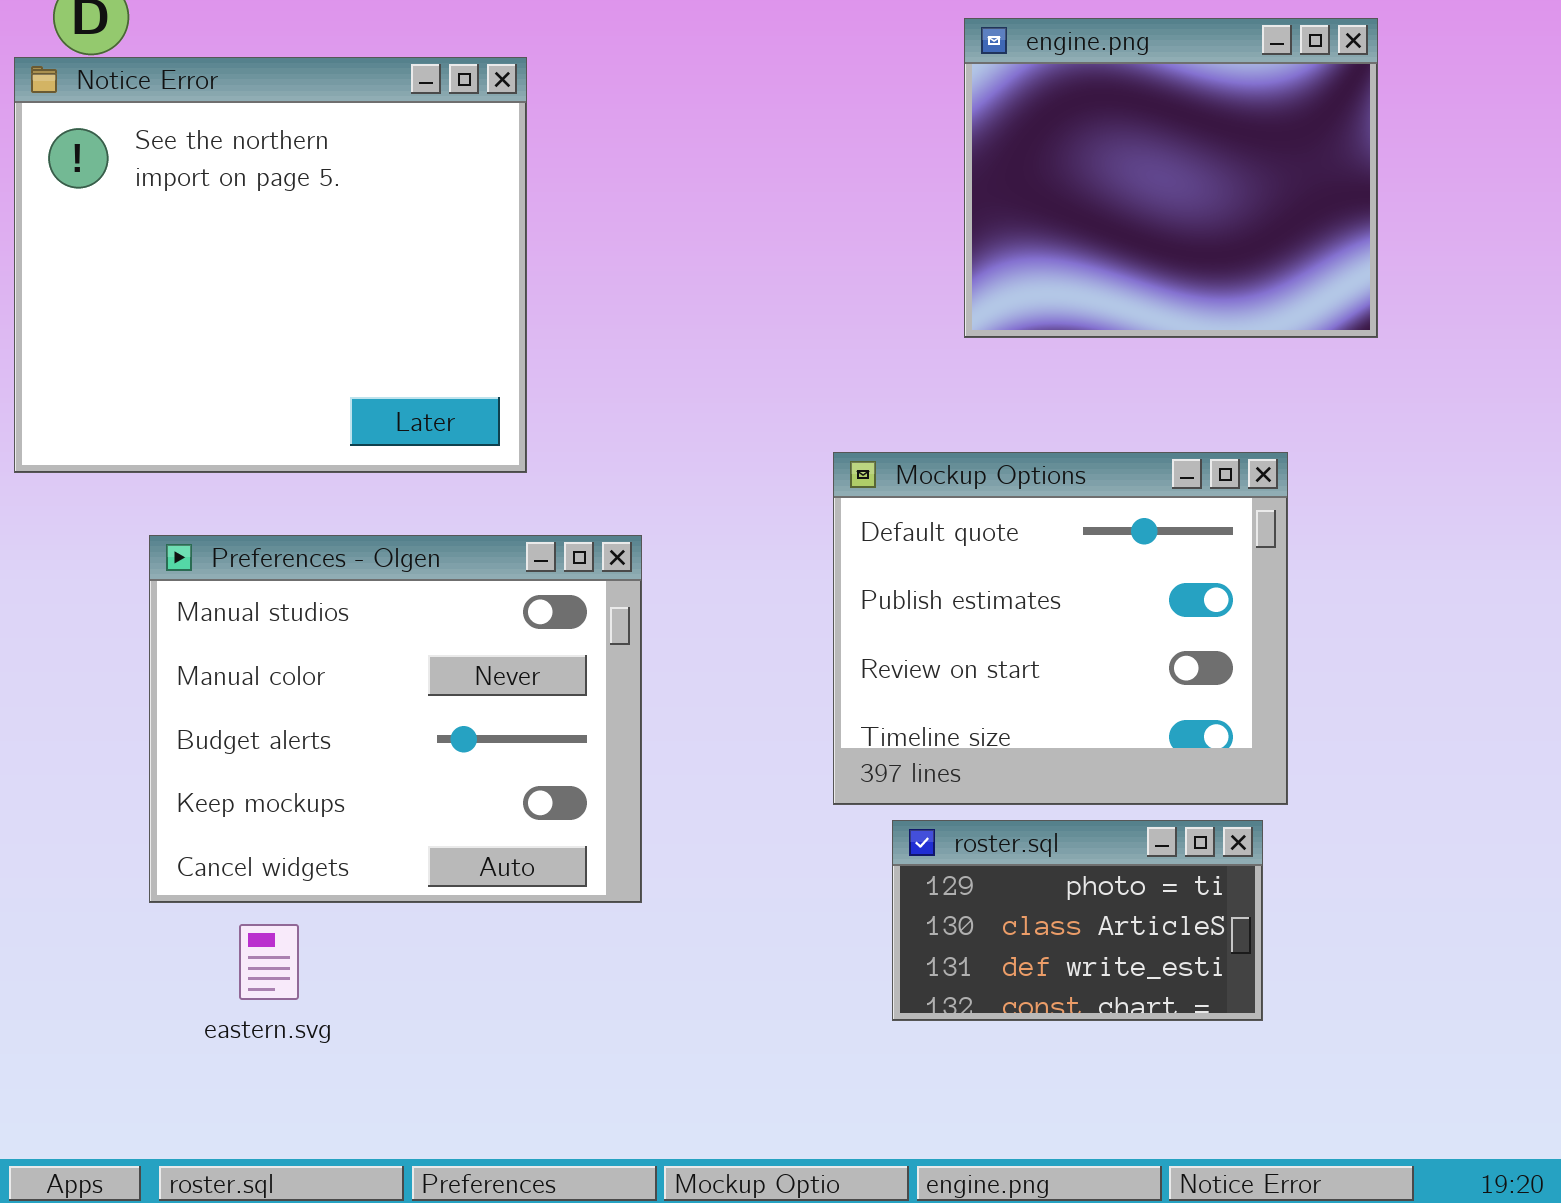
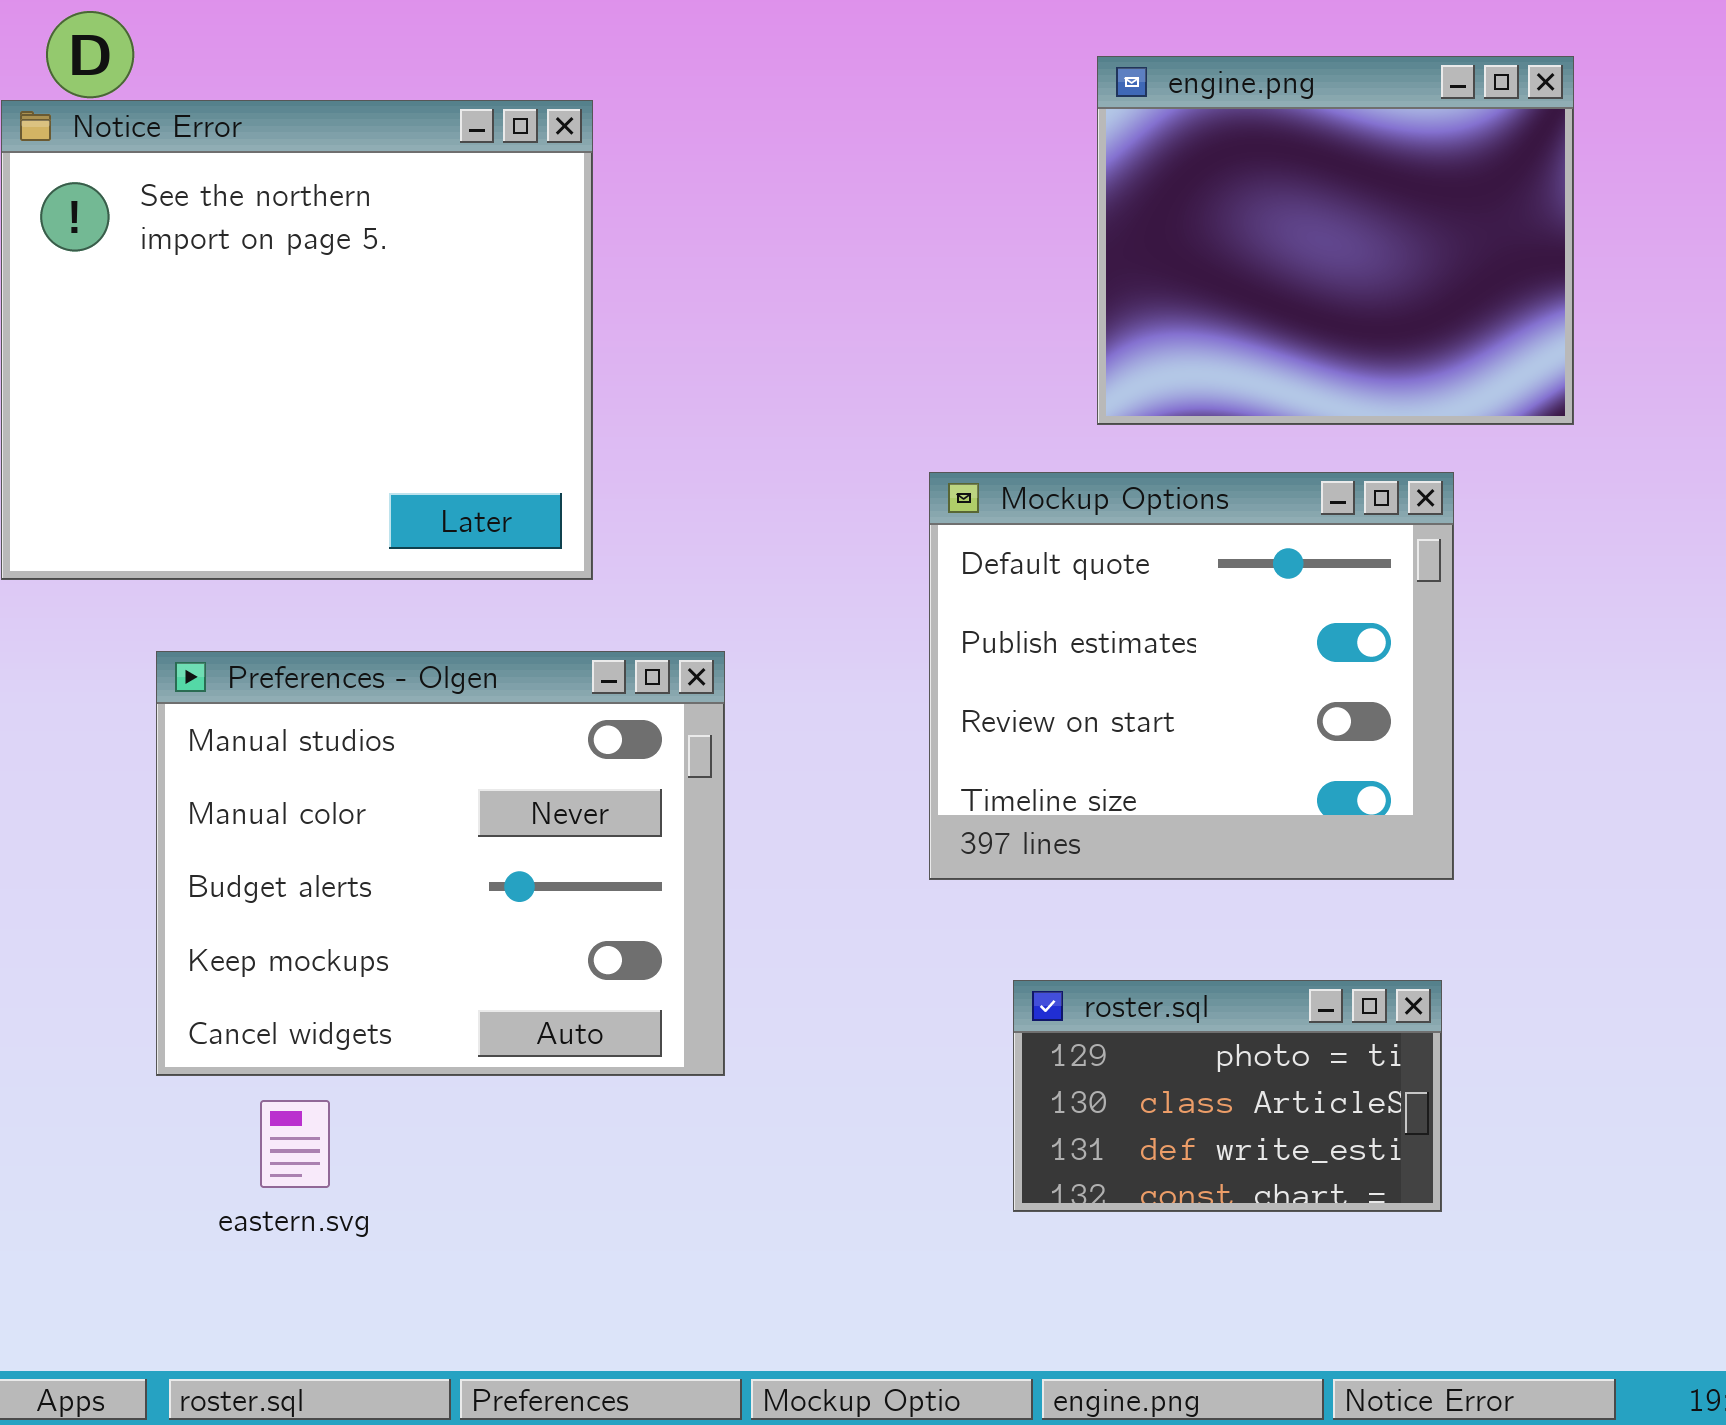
Mockup Options: [833,452,1288,805] -> [929,472,1454,880], moved

